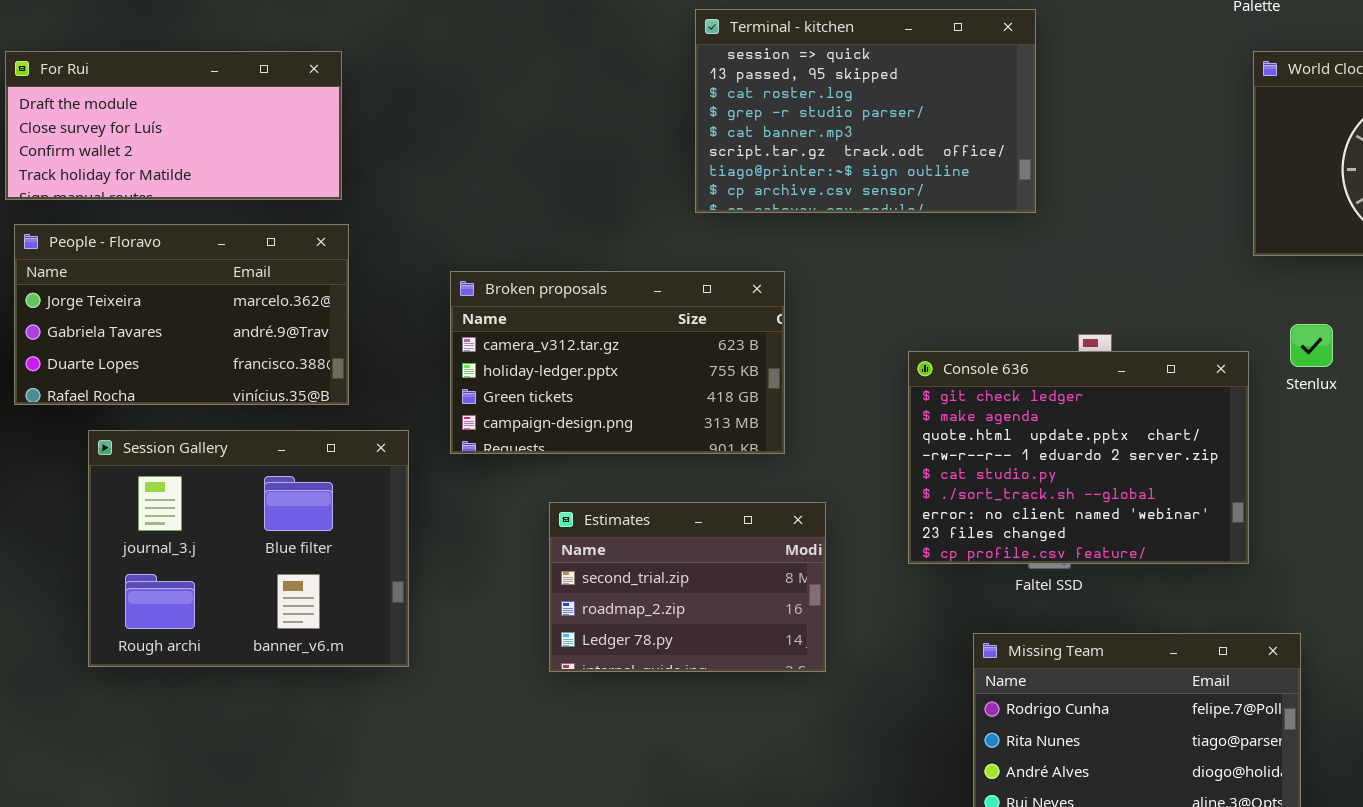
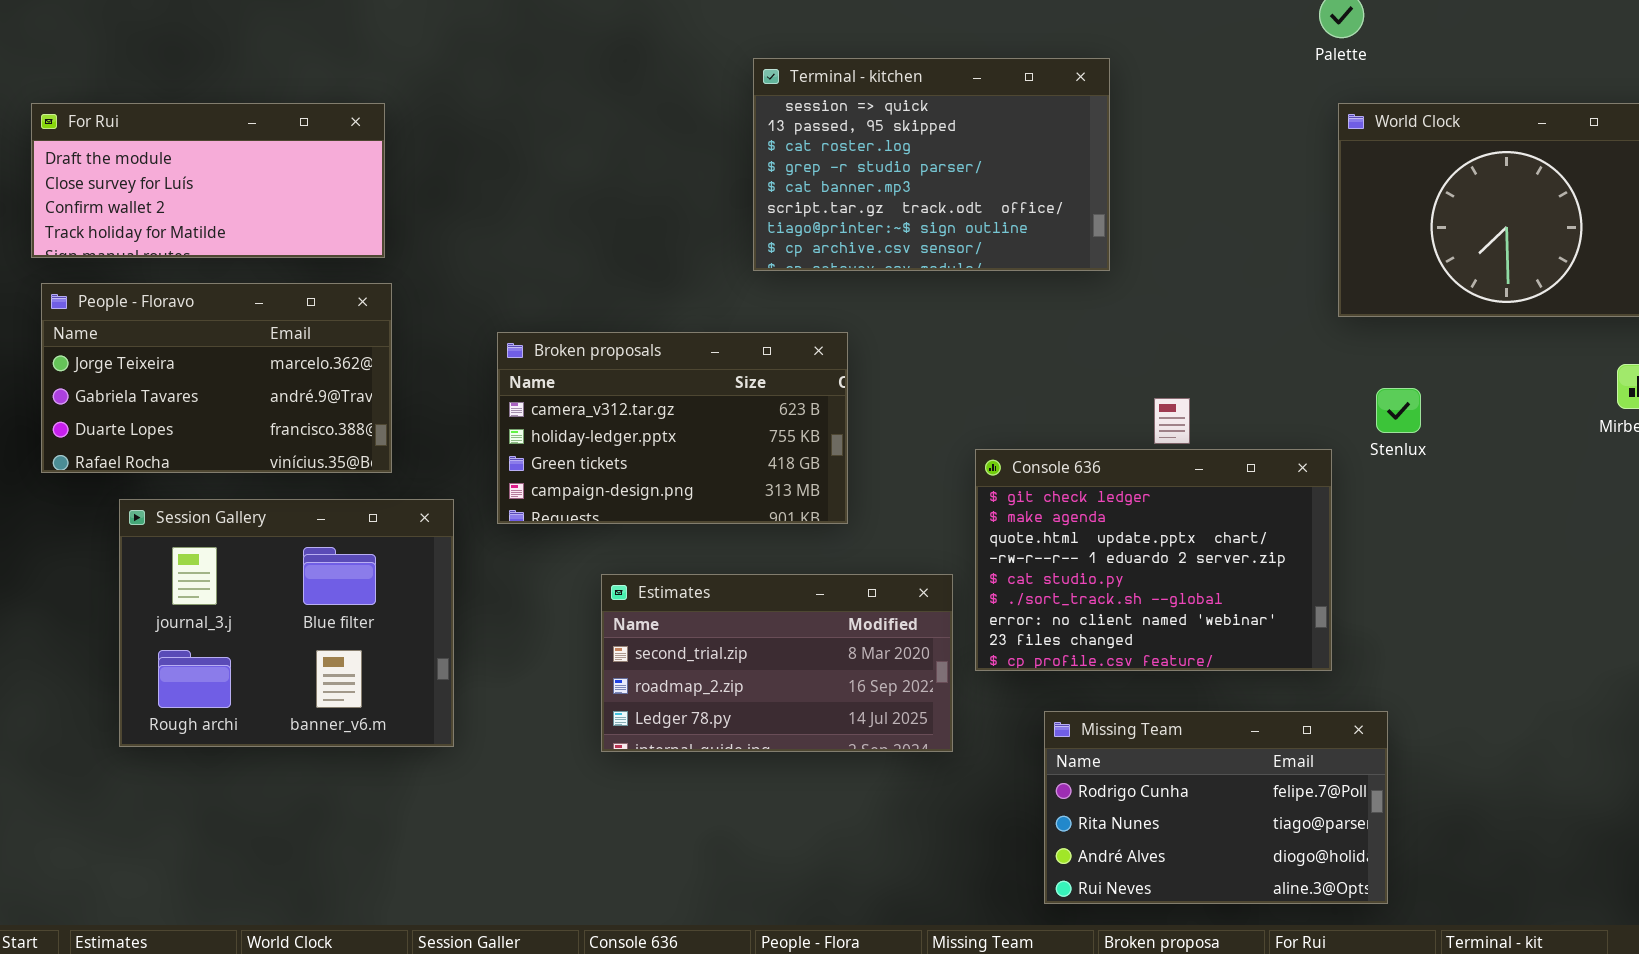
Console 636: [908,351,1249,564] -> [975,449,1332,671], moved
Estimates: [549,502,826,672] -> [601,574,953,752], resized

